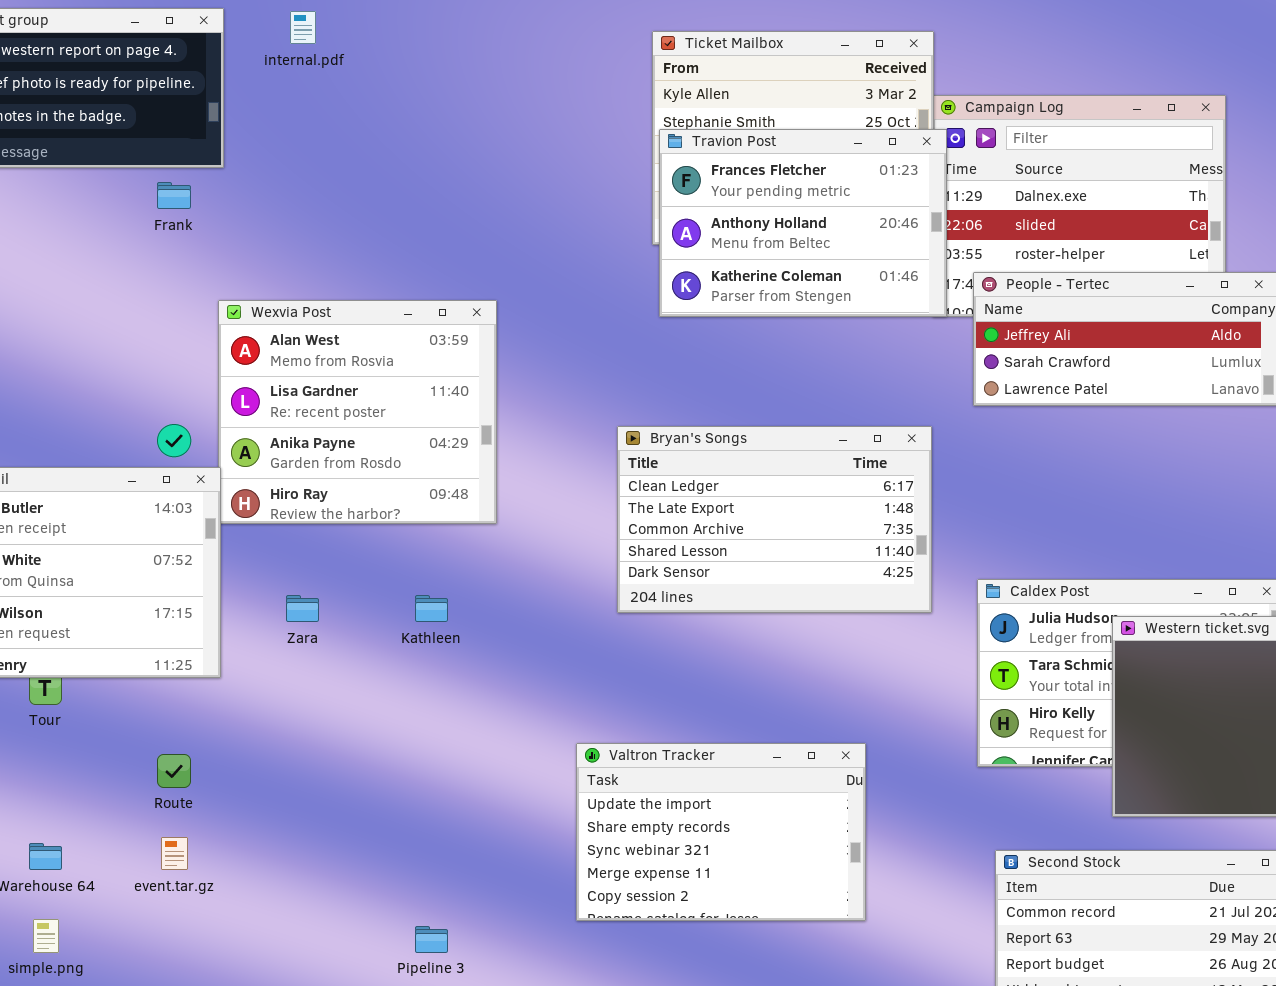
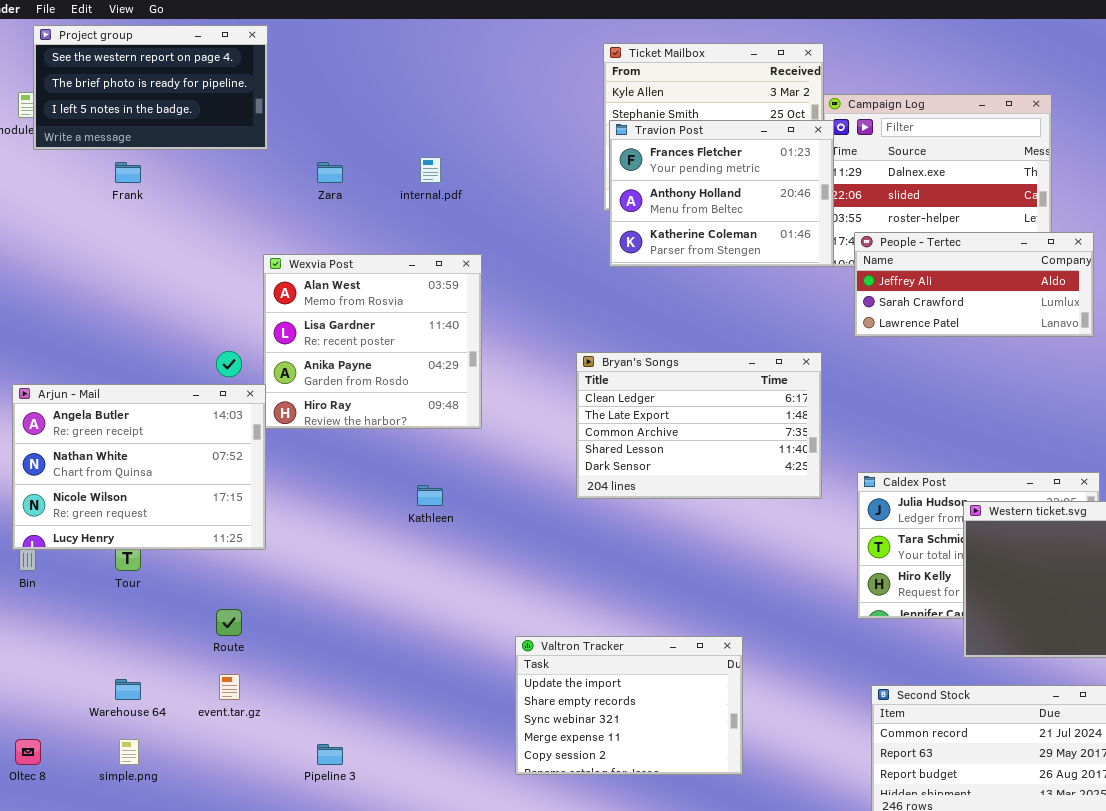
internal.pdf: [290,11,316,44] -> [420,157,441,183], moved
Frank: [157,182,191,209] -> [115,162,141,183], moved
Zara: [286,595,319,622] -> [317,162,343,183], moved
Valtron Tracker: [576,743,866,921] -> [515,636,743,775], moved
Pipeline 3: [415,926,448,953] -> [317,744,343,765], moved

